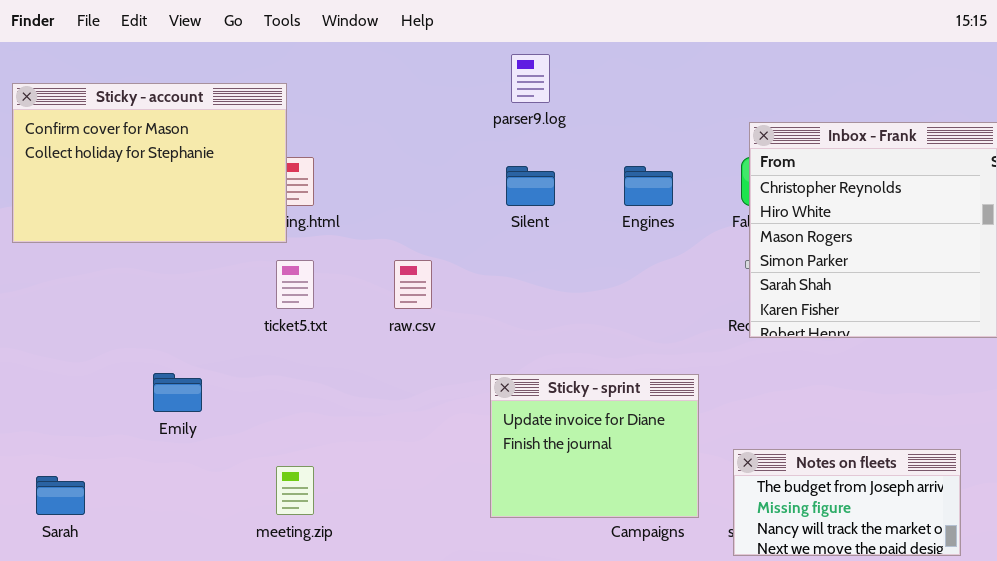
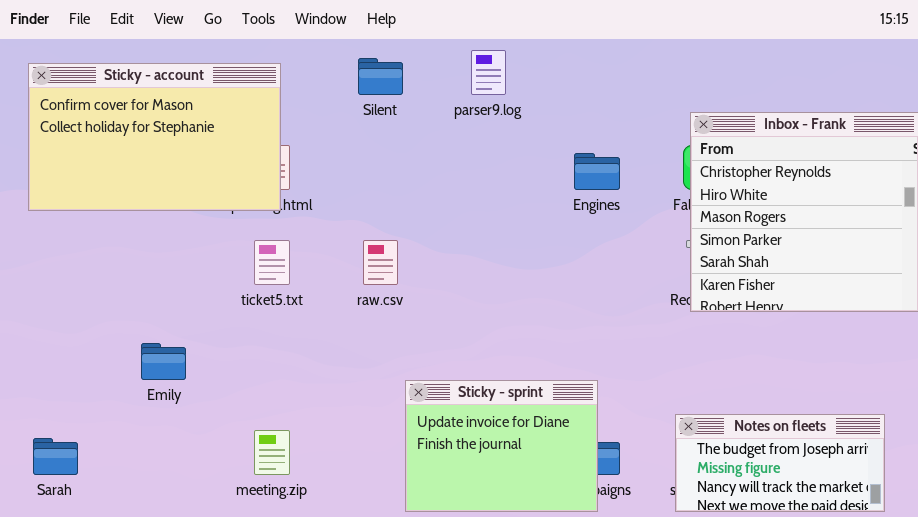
Sticky - account: [12,83,287,243] -> [28,63,281,211], moved
Silent: [506,166,555,206] -> [358,58,403,95], moved
Sticky - sprint: [490,374,699,518] -> [405,380,598,512], moved

